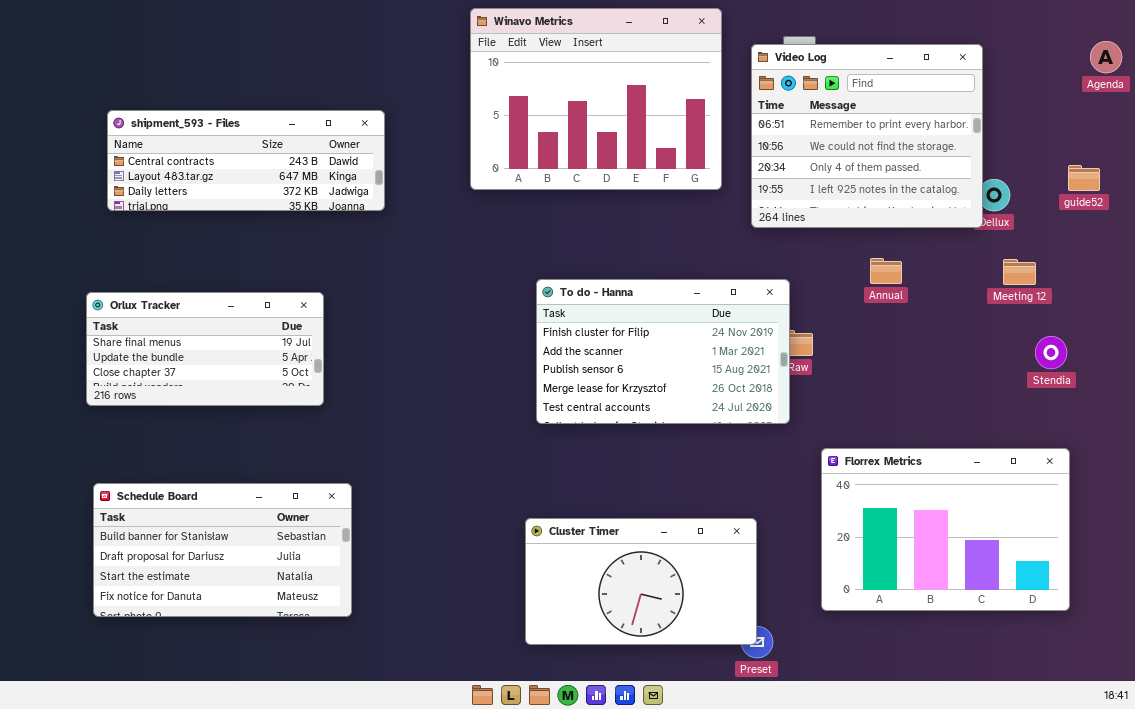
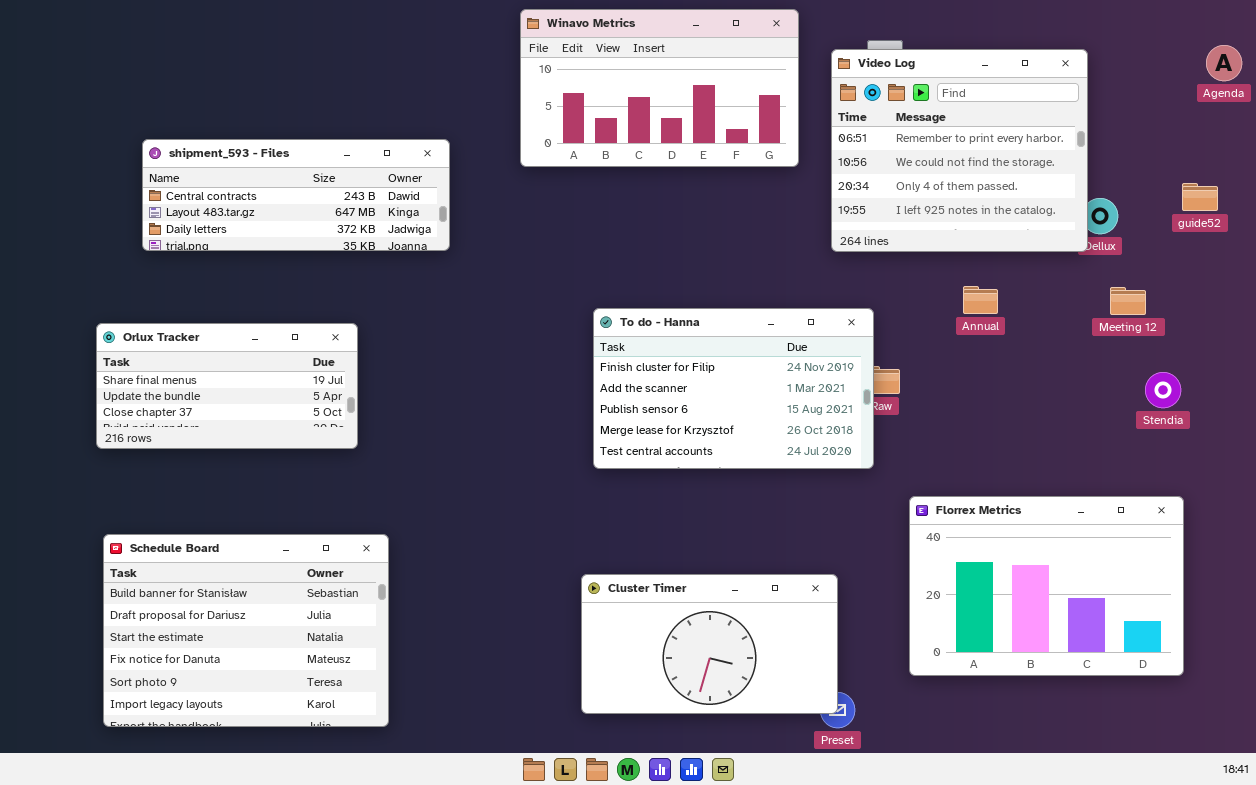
Winavo Metrics: [470,8,722,190] -> [520,9,799,167], resized
shipment_593 - Files: [107,110,385,211] -> [142,139,450,251], moved
Schedule Board: [93,483,352,617] -> [103,534,389,727], resized

